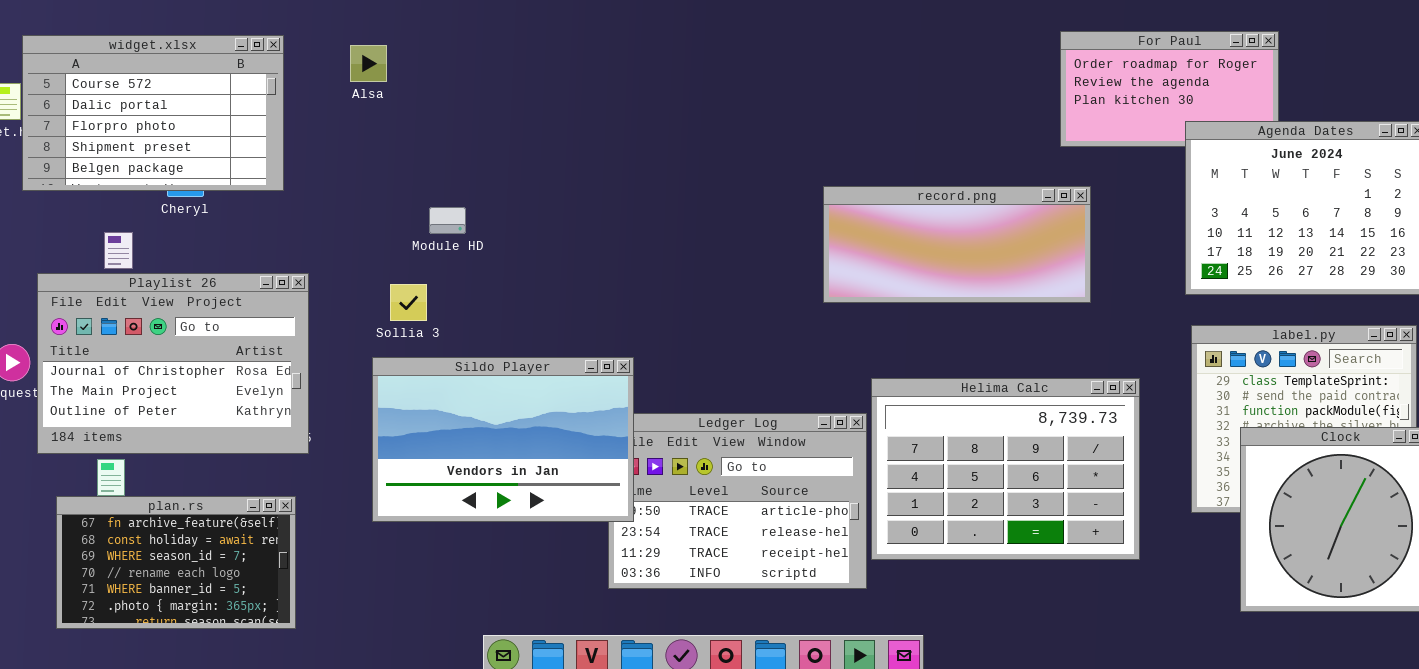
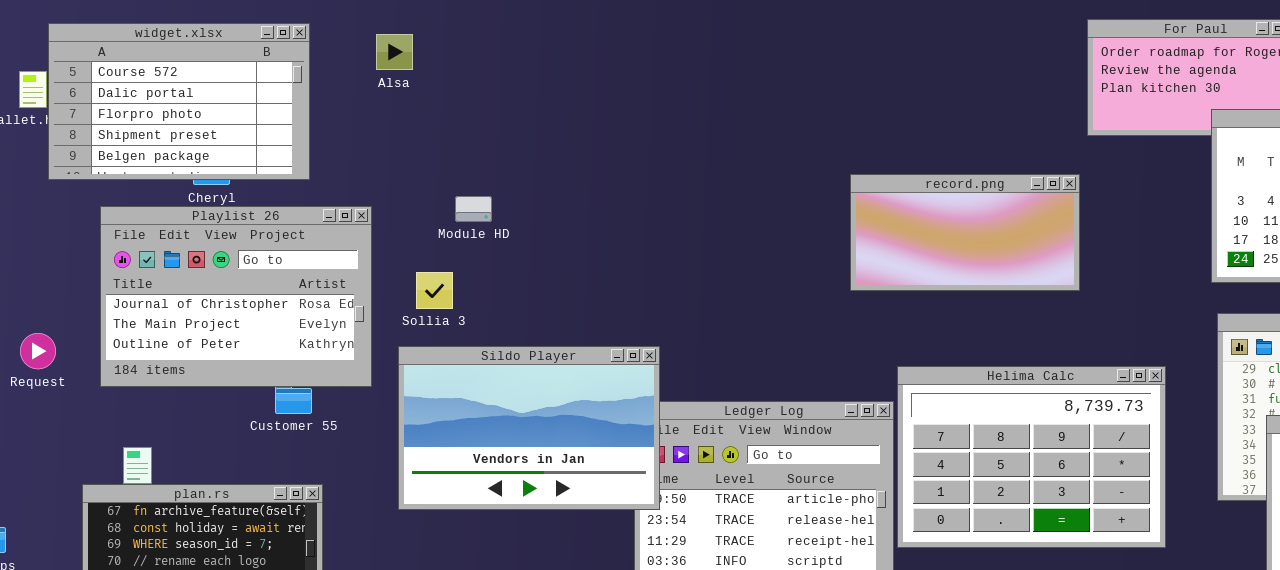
record.png: [823,186,1091,303] -> [850,174,1080,291], resized
Playlist 26: [37,273,309,454] -> [100,206,372,387], moved

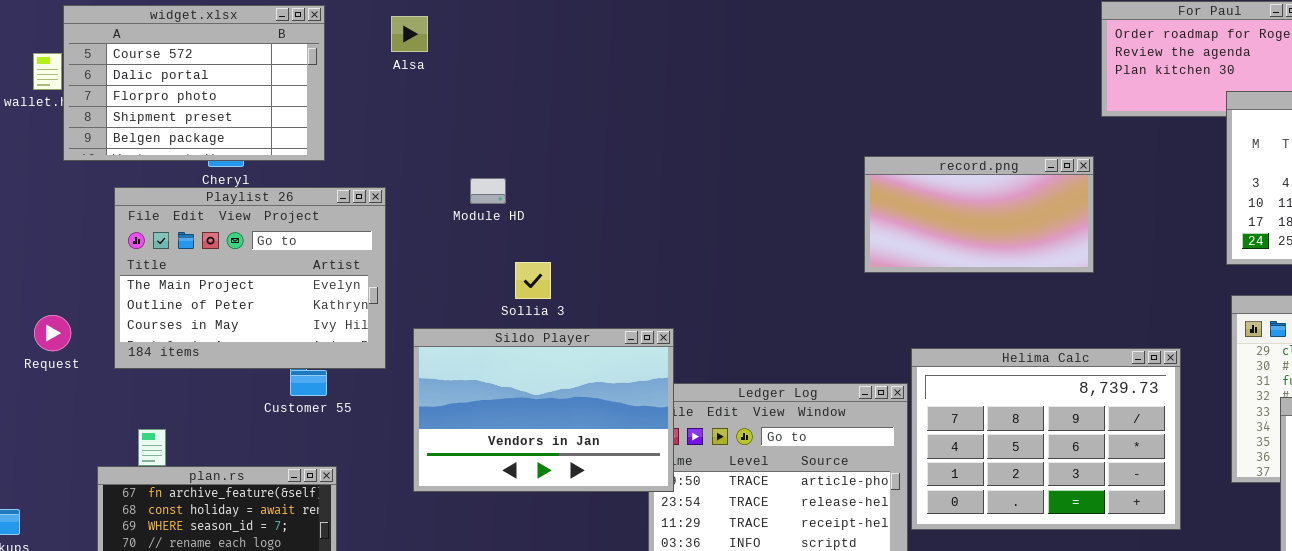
Playlist 26: [100,206,372,387] -> [114,187,386,369], scrolled down 1 row
Sollia 3: [416,272,453,309] -> [515,262,551,299], moved

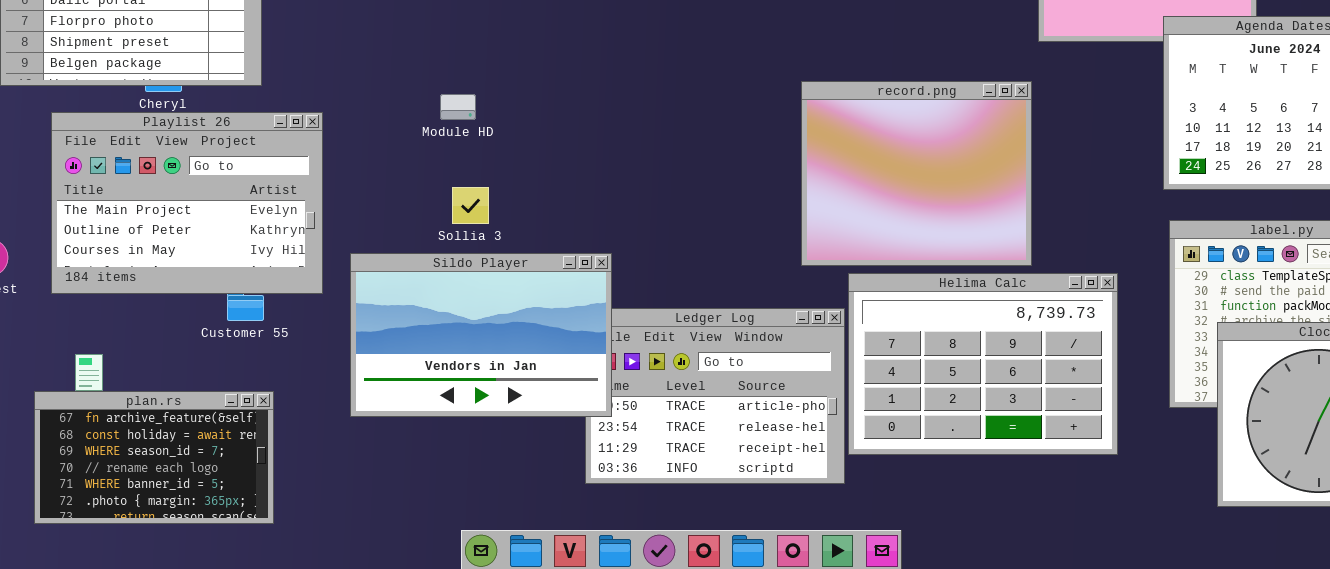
record.png: [864,156,1094,273] -> [801,81,1032,266], resized
Module HD: [470,178,506,204] -> [440,94,476,120], moved

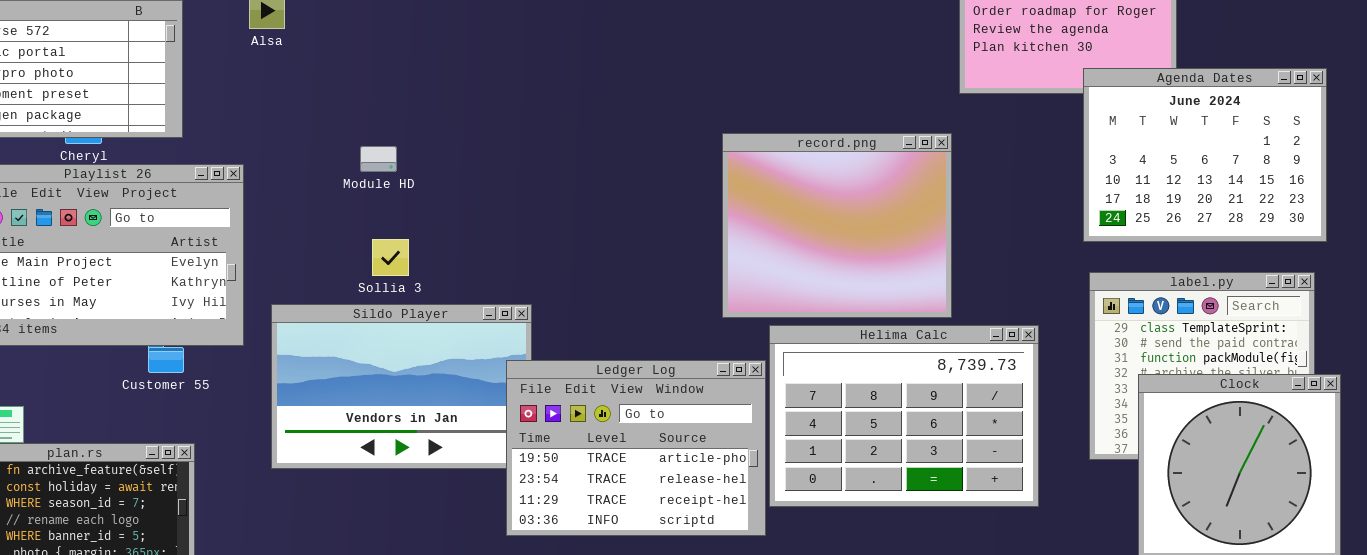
Ledger Log: [585,308,845,484] -> [506,360,766,536], raised

